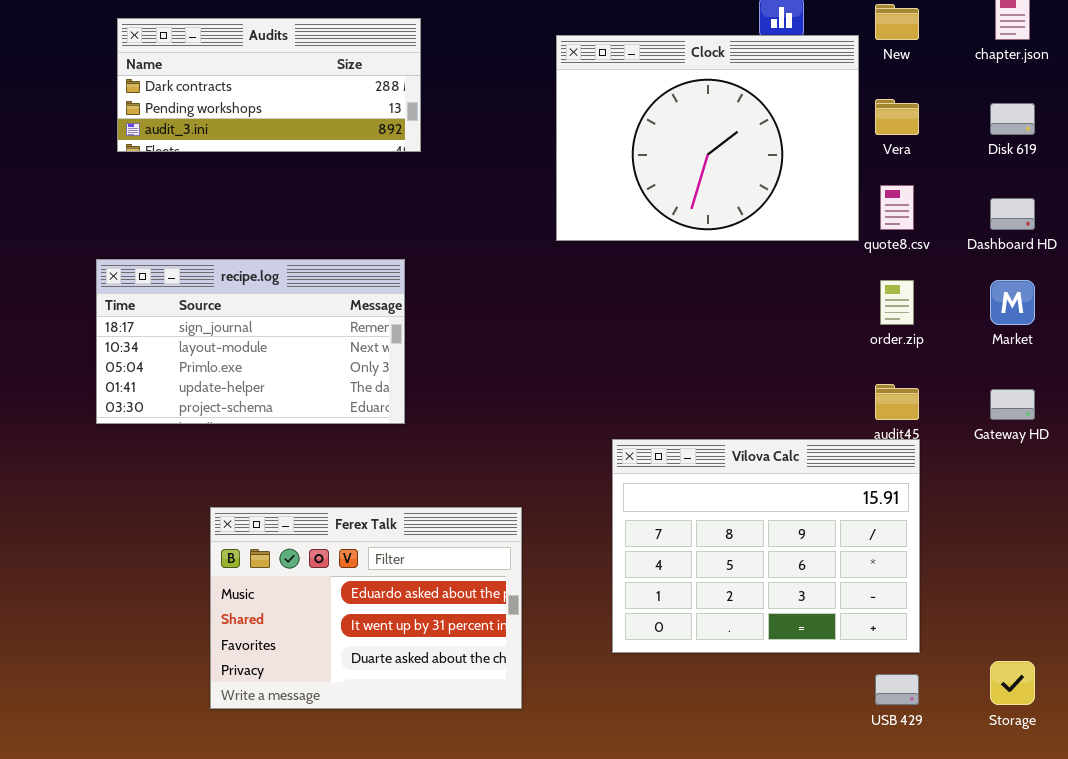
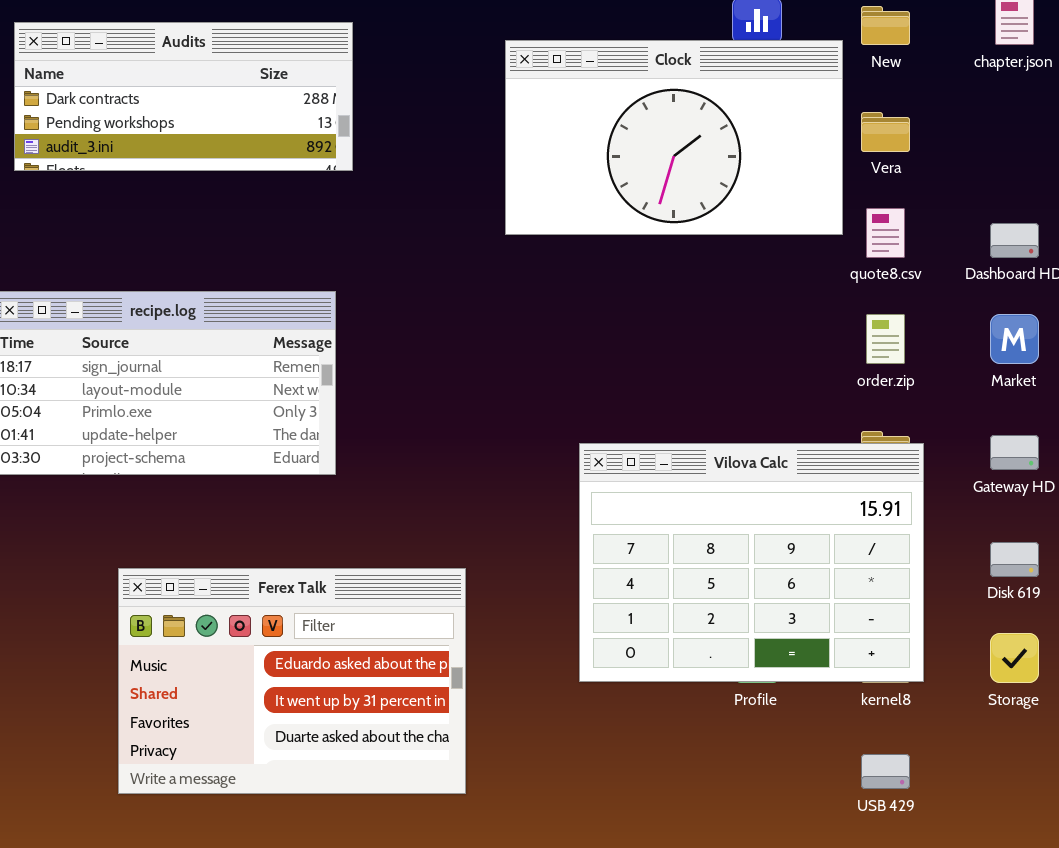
Clock: [556,35,859,241] -> [505,40,843,235], resized
Disk 619: [990,103,1035,135] -> [990,542,1039,577], moved
Vilova Calc: [612,439,920,653] -> [579,443,924,682], moved
Storage: [990,661,1035,705] -> [990,633,1039,683], moved

